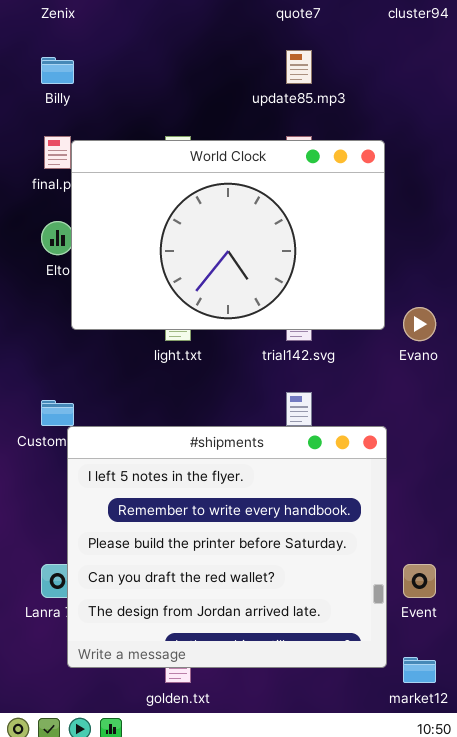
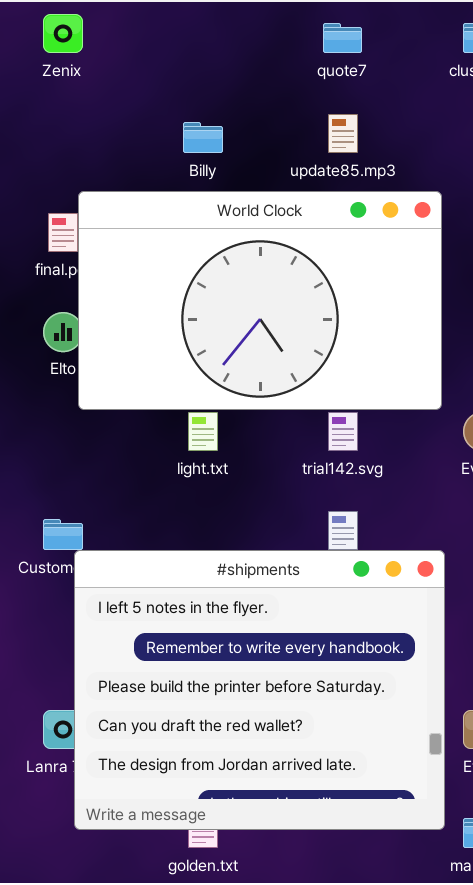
Billy: [41,57,74,84] -> [183,122,223,153], moved
World Clock: [71,140,385,330] -> [78,191,442,410], moved

